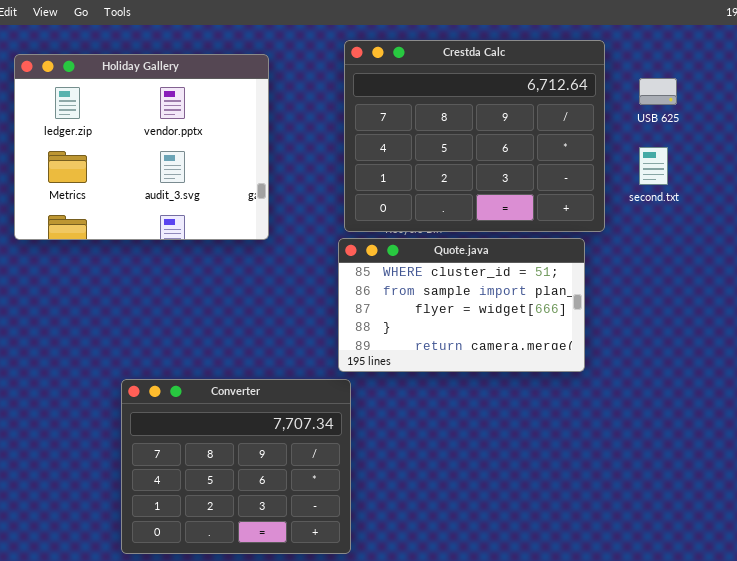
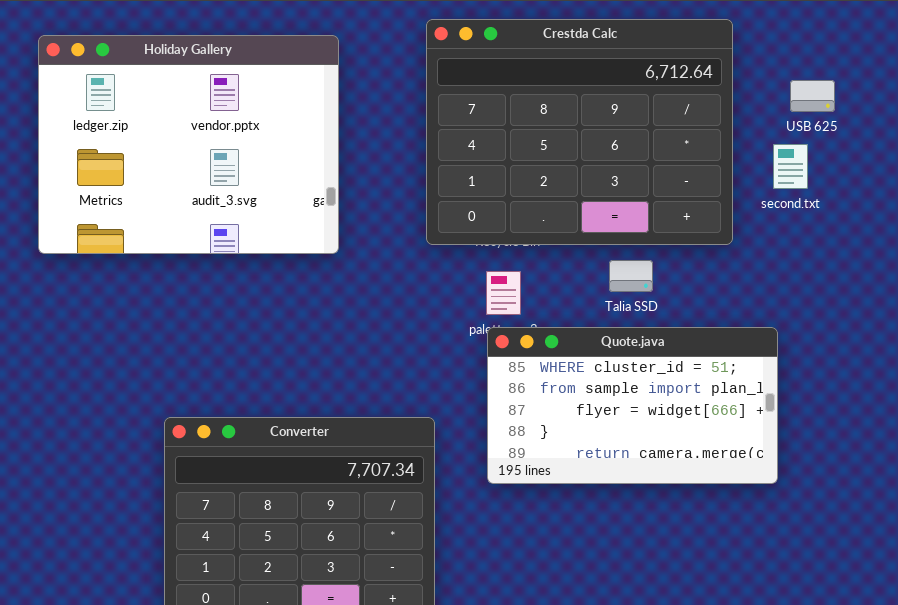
USB 625: [639,78,677,105] -> [790,80,835,112], moved
Quote.java: [338,238,585,372] -> [487,327,778,484], moved

